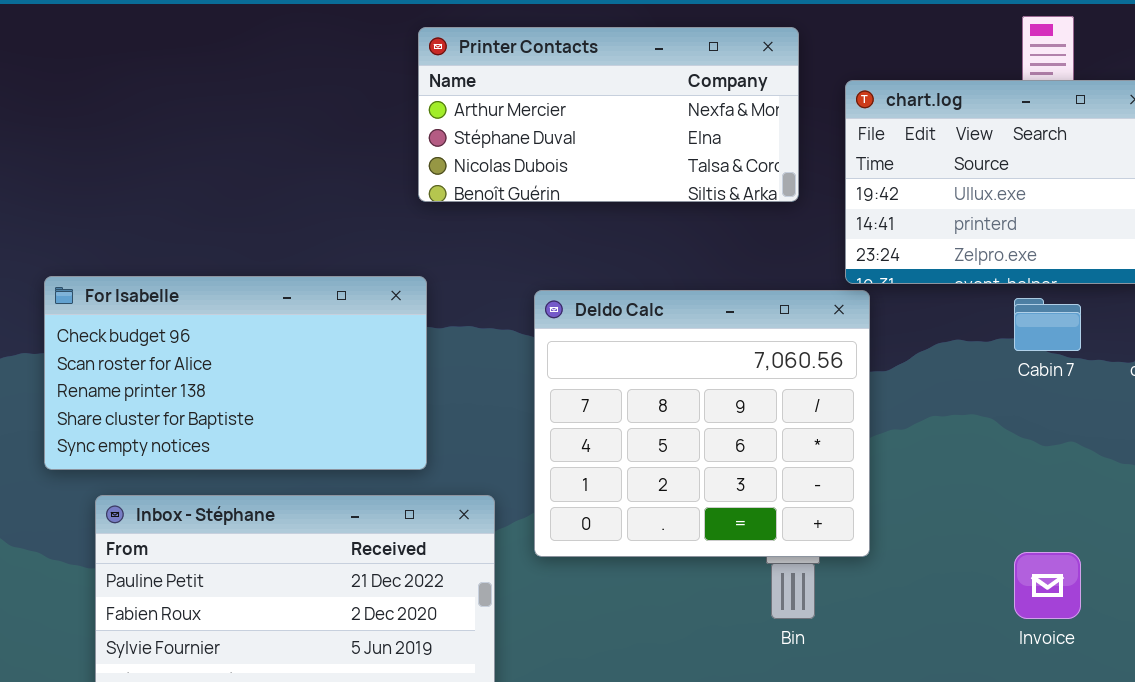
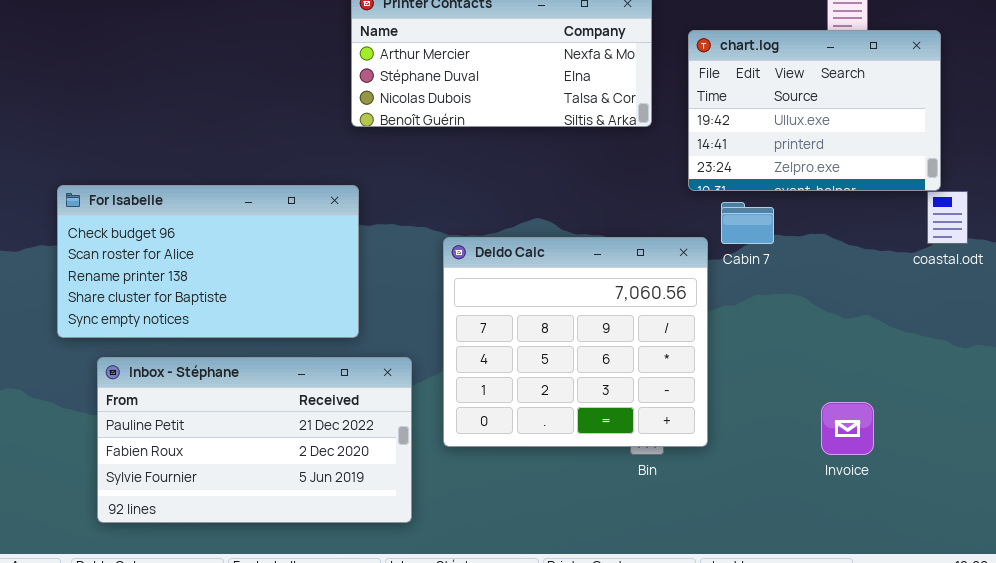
Deldo Calc: [534,290,870,557] -> [443,237,708,447], moved
Cabin 7: [1014,298,1081,351] -> [721,202,774,244], moved

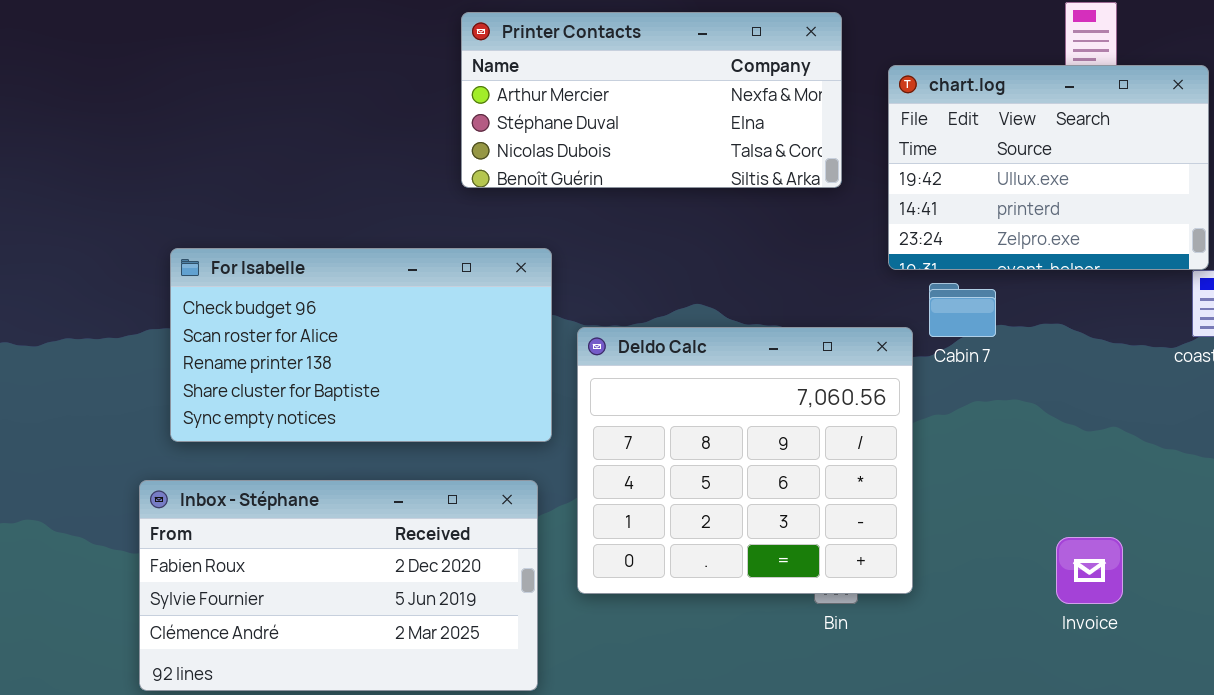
For Isabelle: [57,185,359,338] -> [170,248,552,442], moved
Inbox - Stéphane: [97,357,412,523] -> [139,480,538,691], scrolled down 1 row

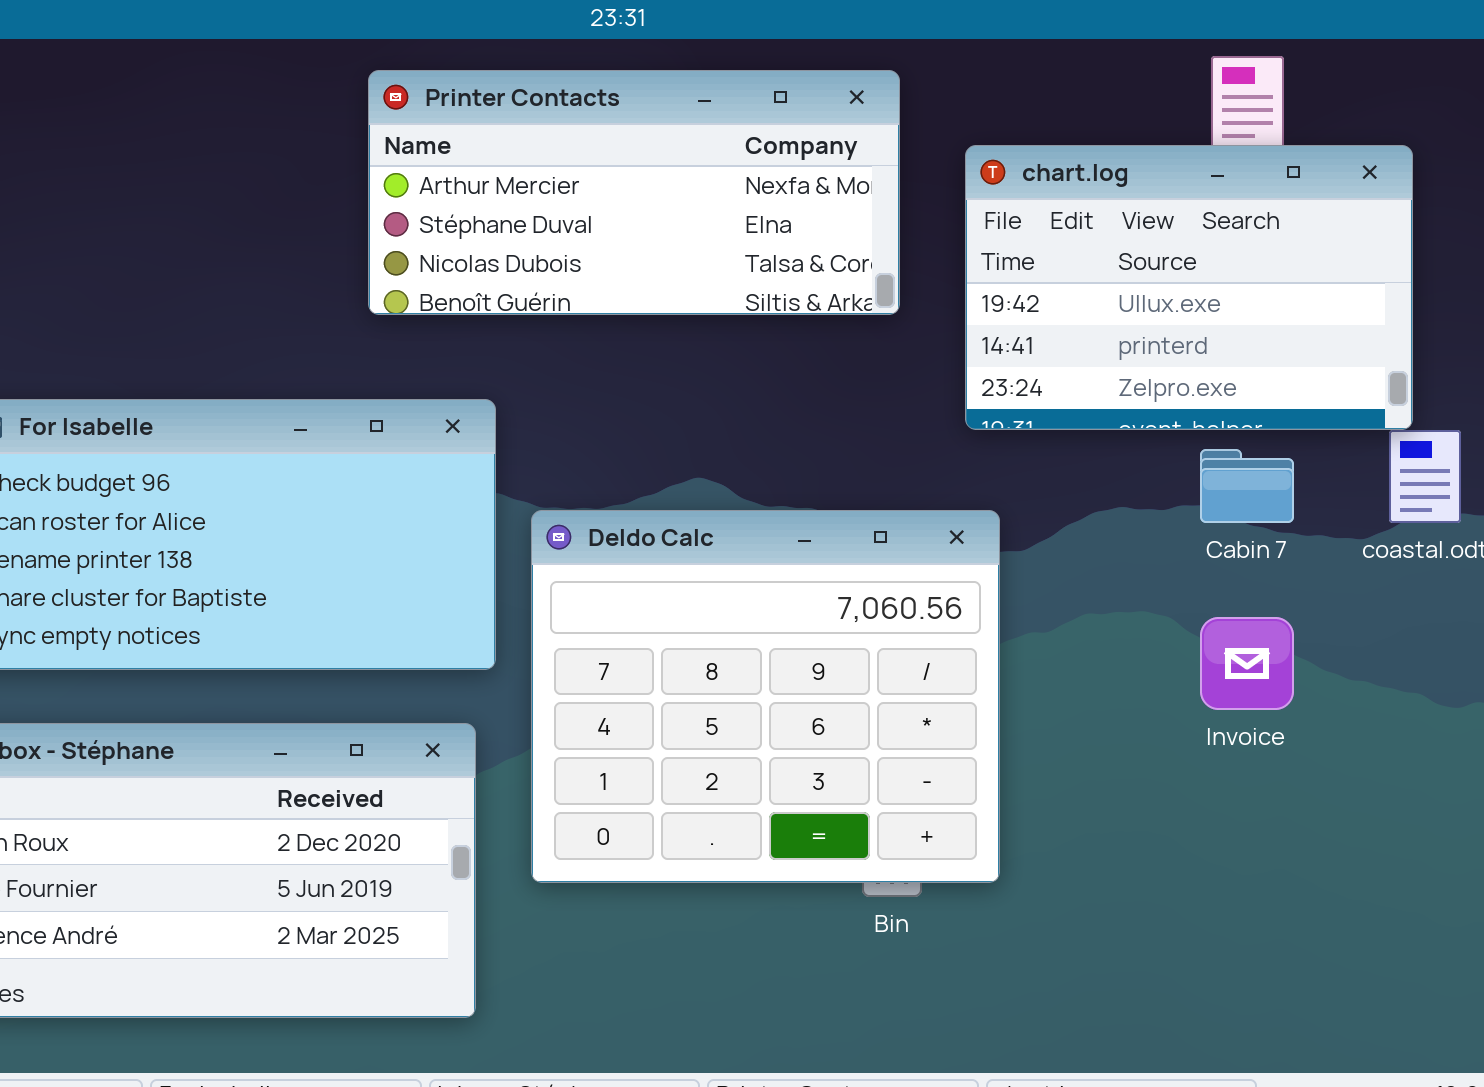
Cabin 7: [929,283,996,337] -> [1200,449,1294,523], moved
Invoice: [1056,537,1123,604] -> [1200,617,1294,710], moved

